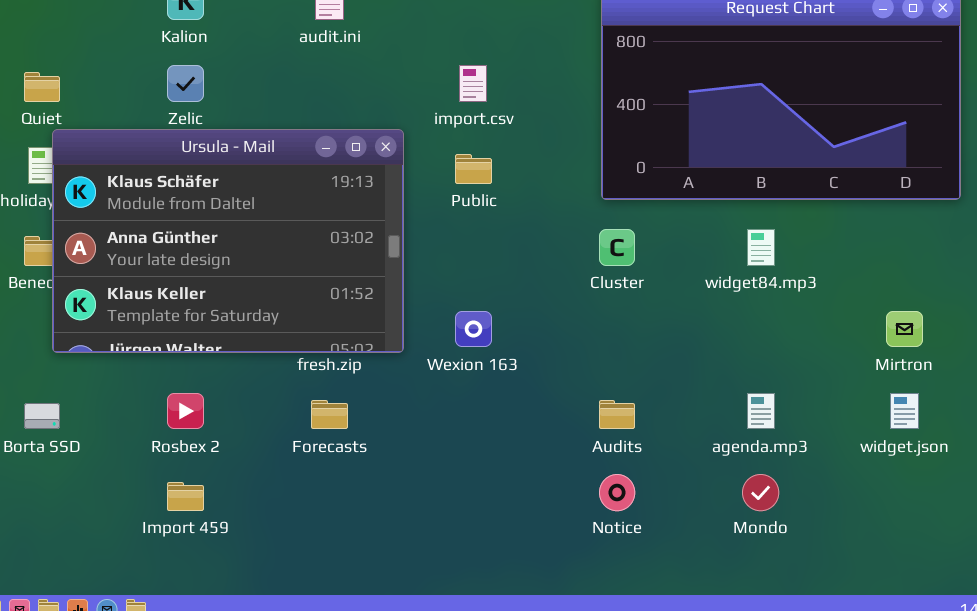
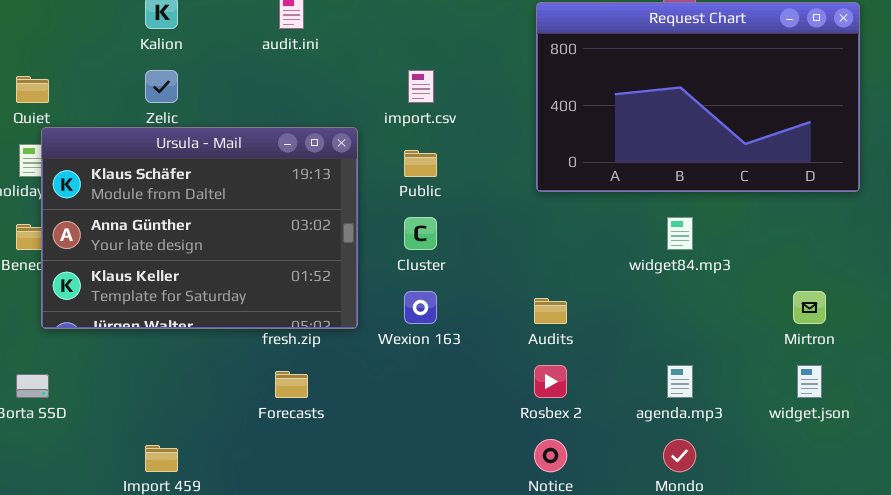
Cluster: [599,229,635,266] -> [404,217,437,250], moved
Rosbex 2: [167,393,204,429] -> [534,365,567,398], moved
Audits: [599,400,635,429] -> [534,298,567,324], moved

